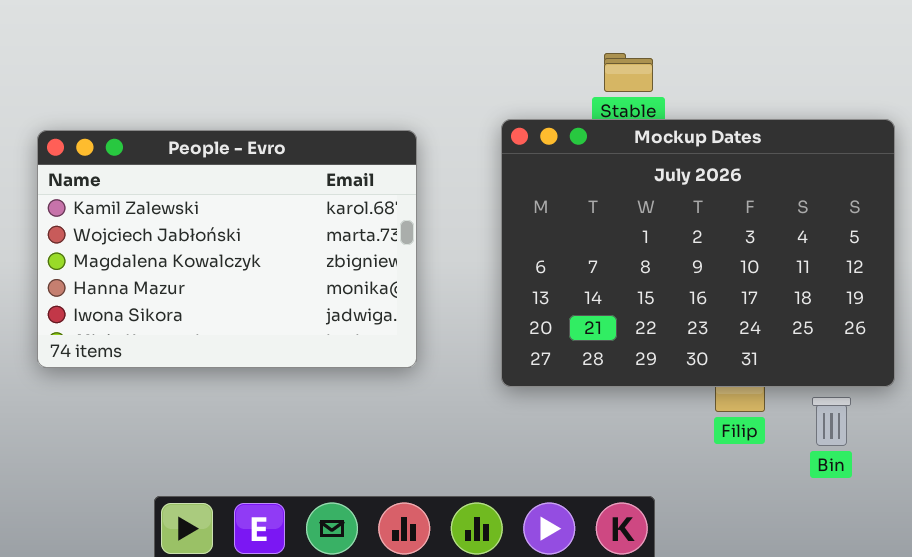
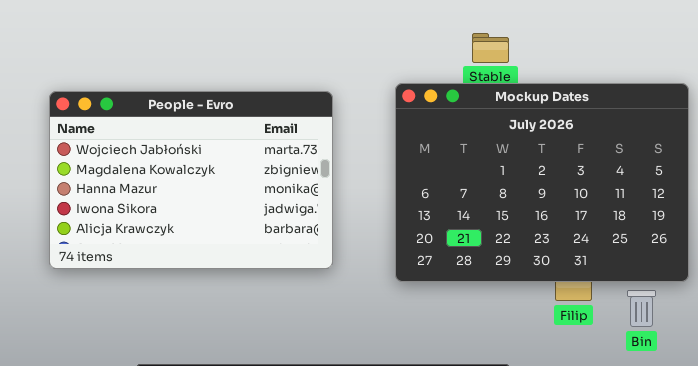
People - Evro: [37,130,417,368] -> [49,91,333,269], scrolled down 1 row

